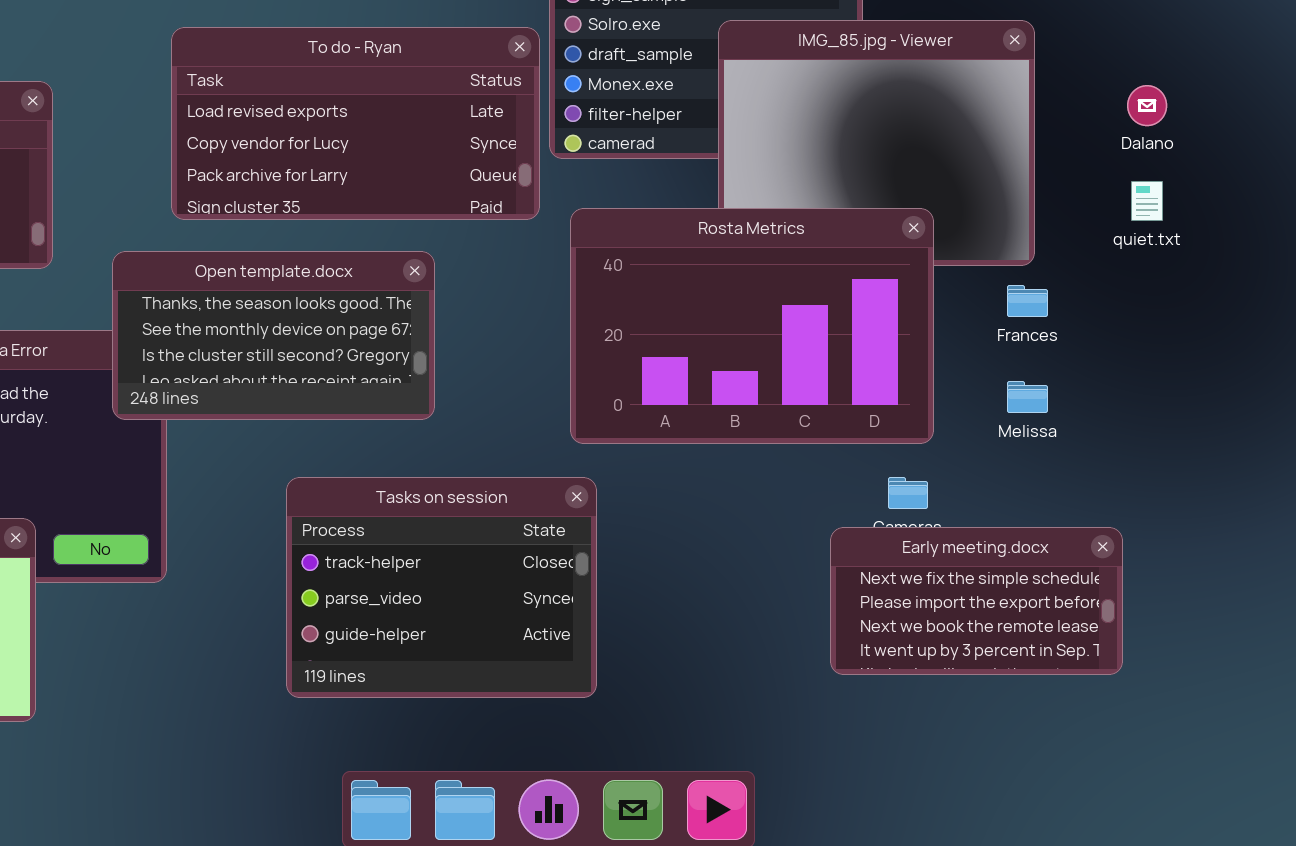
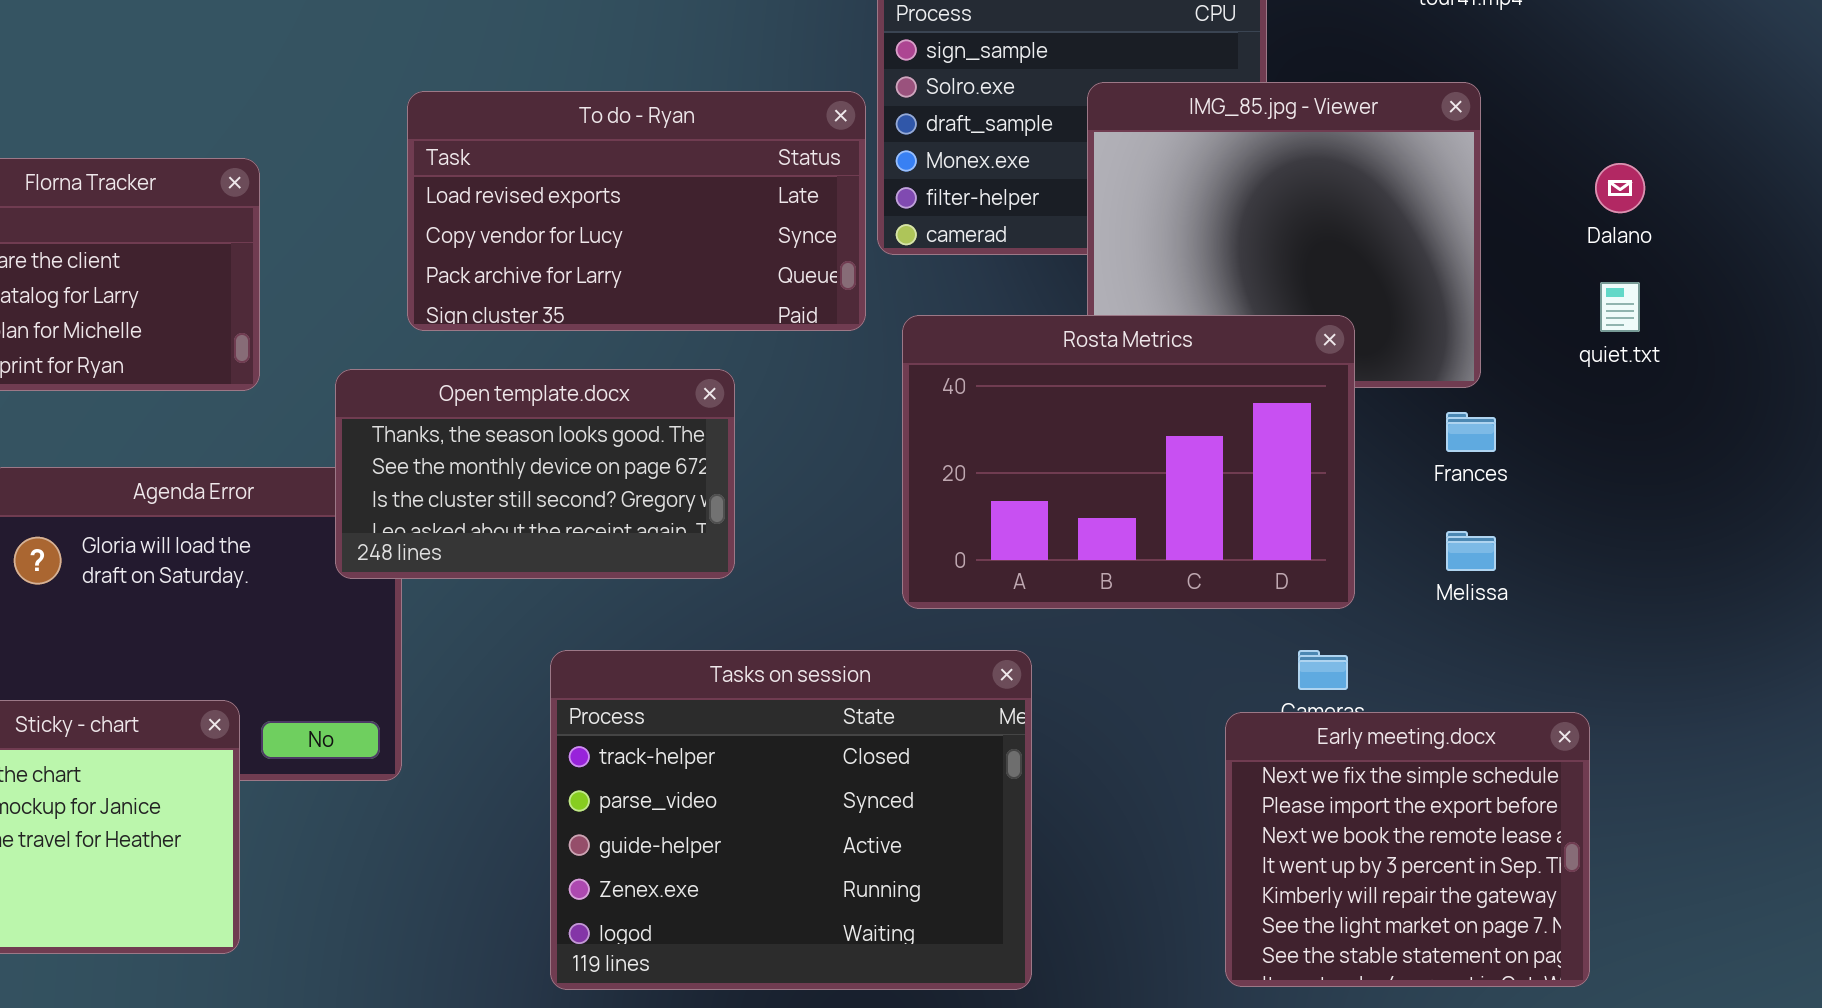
Tasks on session: [286,477,597,698] -> [550,650,1032,990], resized
Early meeting.docx: [830,527,1123,675] -> [1225,712,1590,987], resized

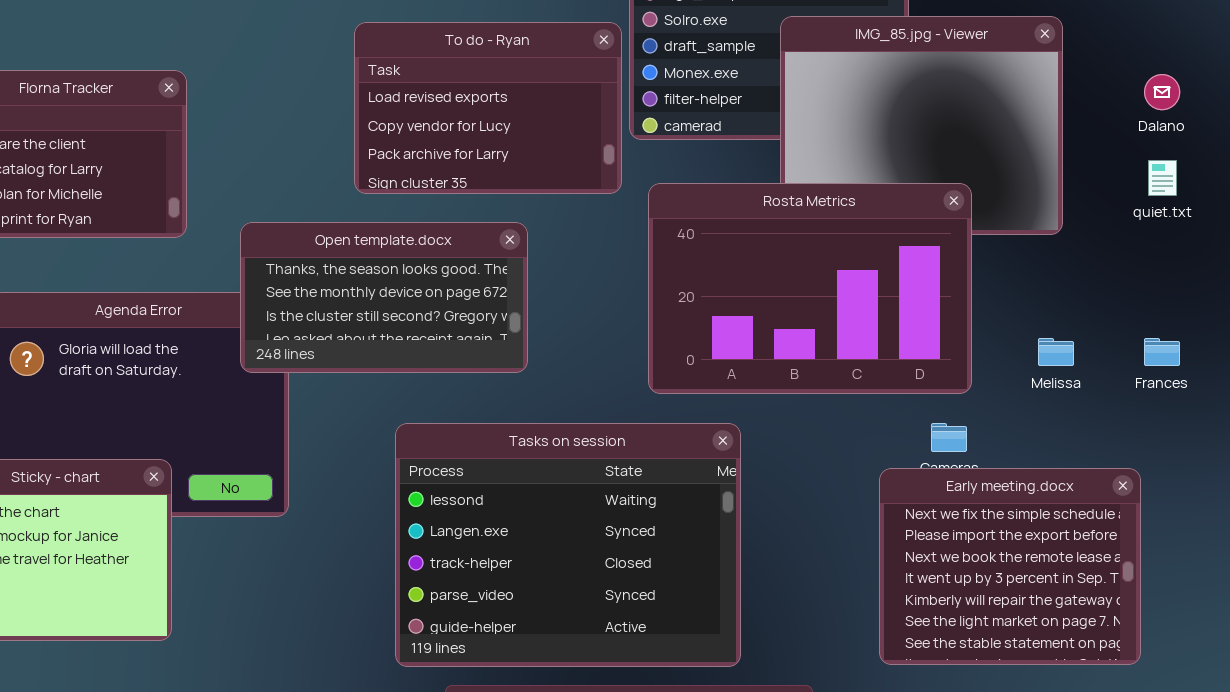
To do - Ryan: [407,91,866,331] -> [354,22,622,194], resized
Frances: [1446,412,1496,452] -> [1144,338,1180,366], moved
Tasks on session: [550,650,1032,990] -> [395,423,741,667], scrolled up 2 rows

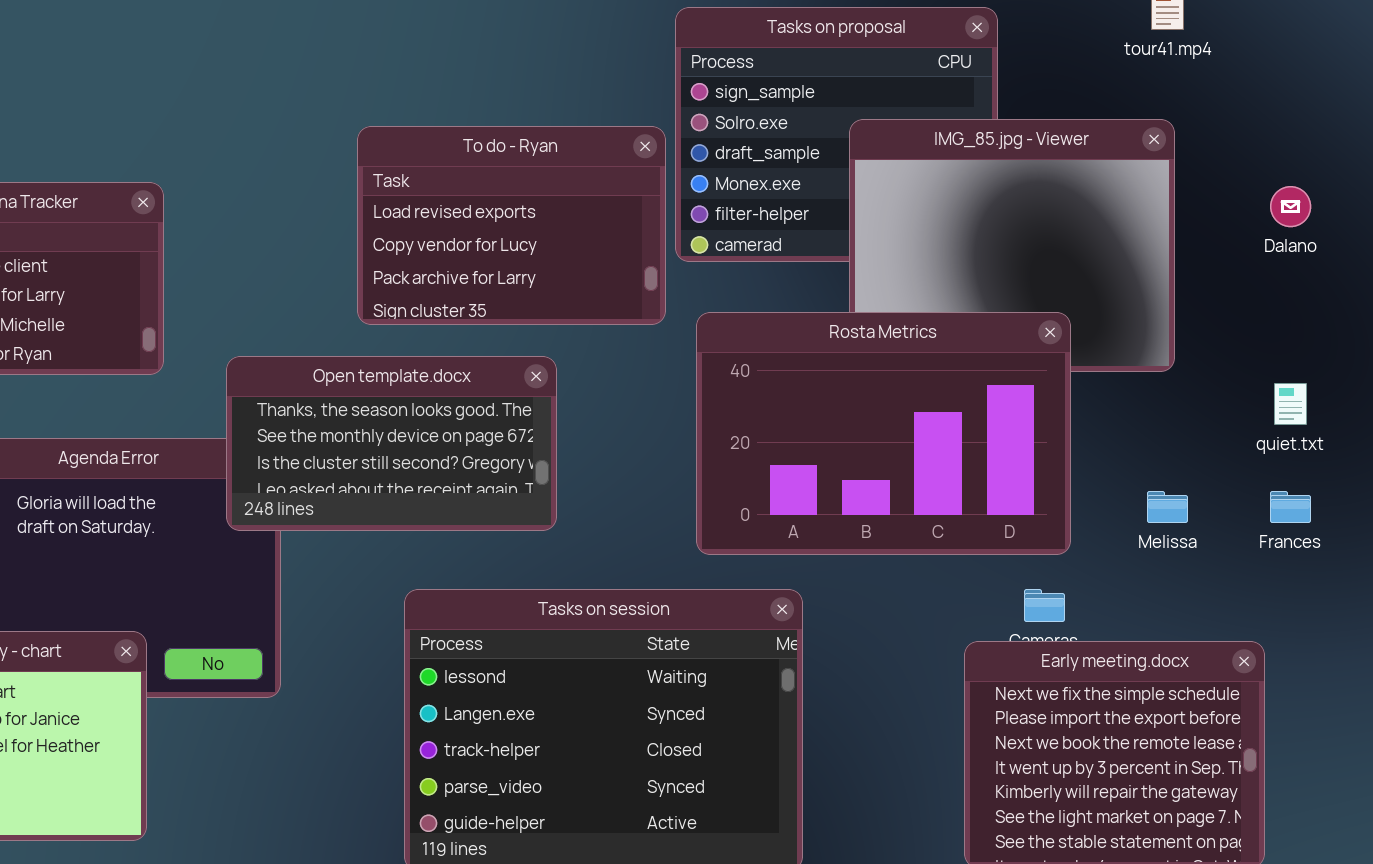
quiet.txt: [1148,160,1177,196] -> [1274,383,1307,425], moved

